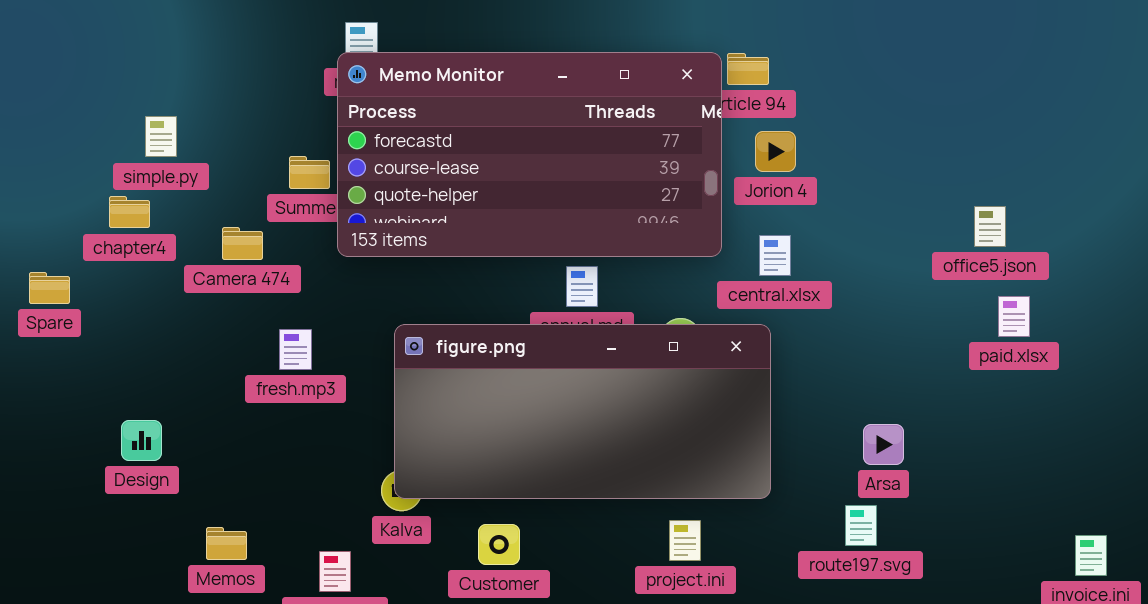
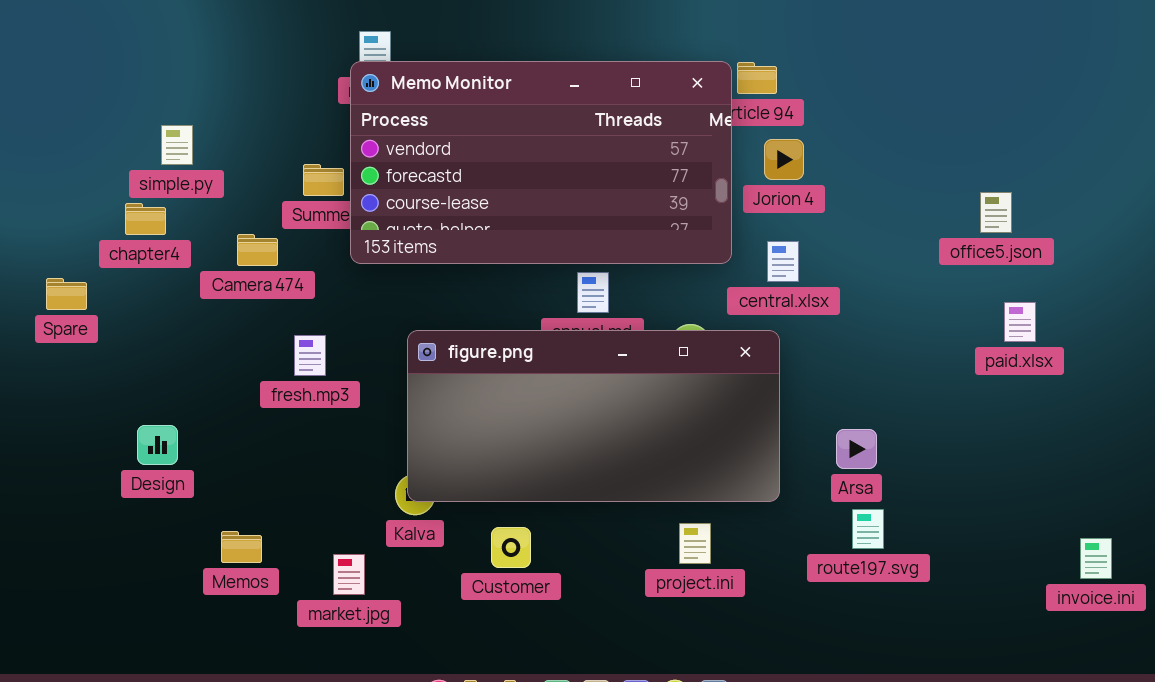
Memo Monitor: [337,52,722,257] -> [350,61,732,264], scrolled up 1 row
office5.json: [974,206,1006,247] -> [980,192,1012,233], moved
Arsa: [863,424,904,465] -> [836,429,877,469], moved

